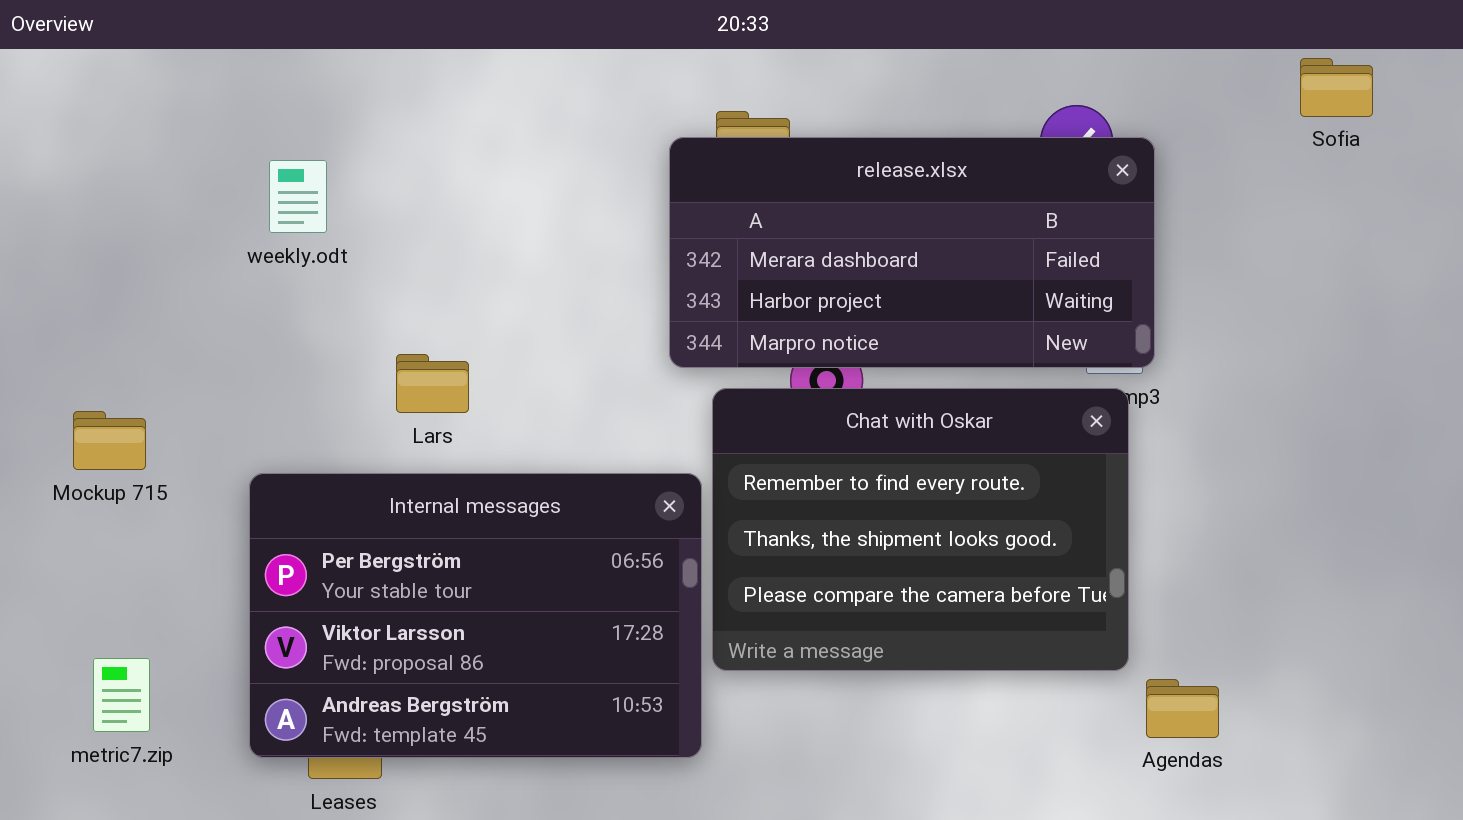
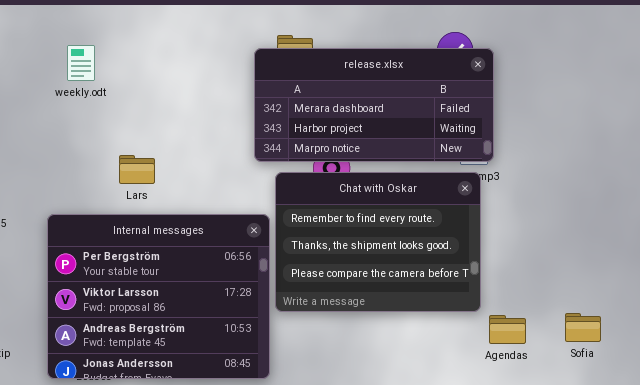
Sofia: [1300,58,1373,117] -> [565,313,601,342], moved
weekly.odt: [269,160,327,233] -> [67,45,95,81], moved
Internal messages: [249,473,702,758] -> [47,214,270,379], resized

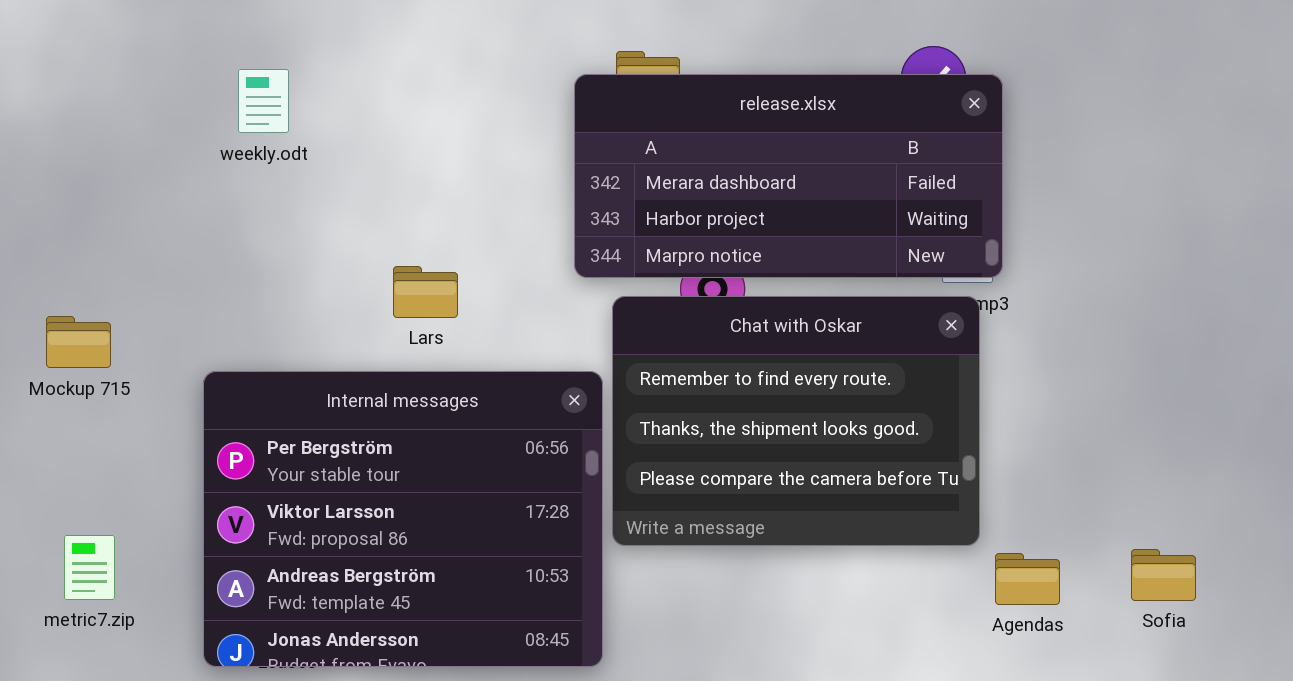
Lars: [119,155,155,184] -> [393,266,458,318], moved

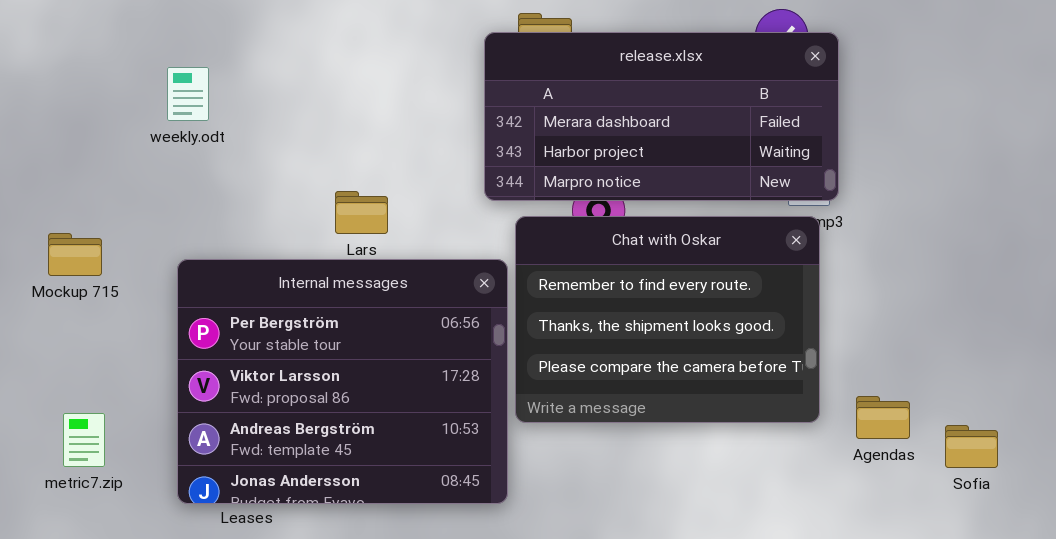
weekly.odt: [238,69,289,133] -> [167,67,209,121], moved
Internal messages: [203,371,603,667] -> [177,259,508,504], moved
Agendas: [995,553,1060,605] -> [856,396,910,439], moved

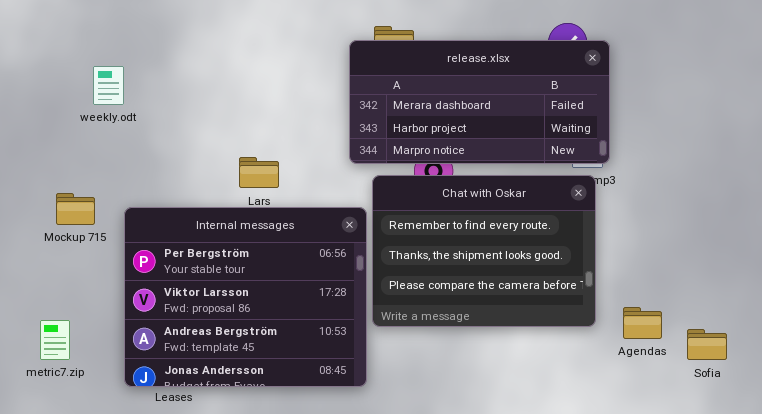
weekly.odt: [167,67,209,121] -> [93,66,124,105], moved
Mockup 715: [48,233,102,276] -> [56,193,95,225], moved

